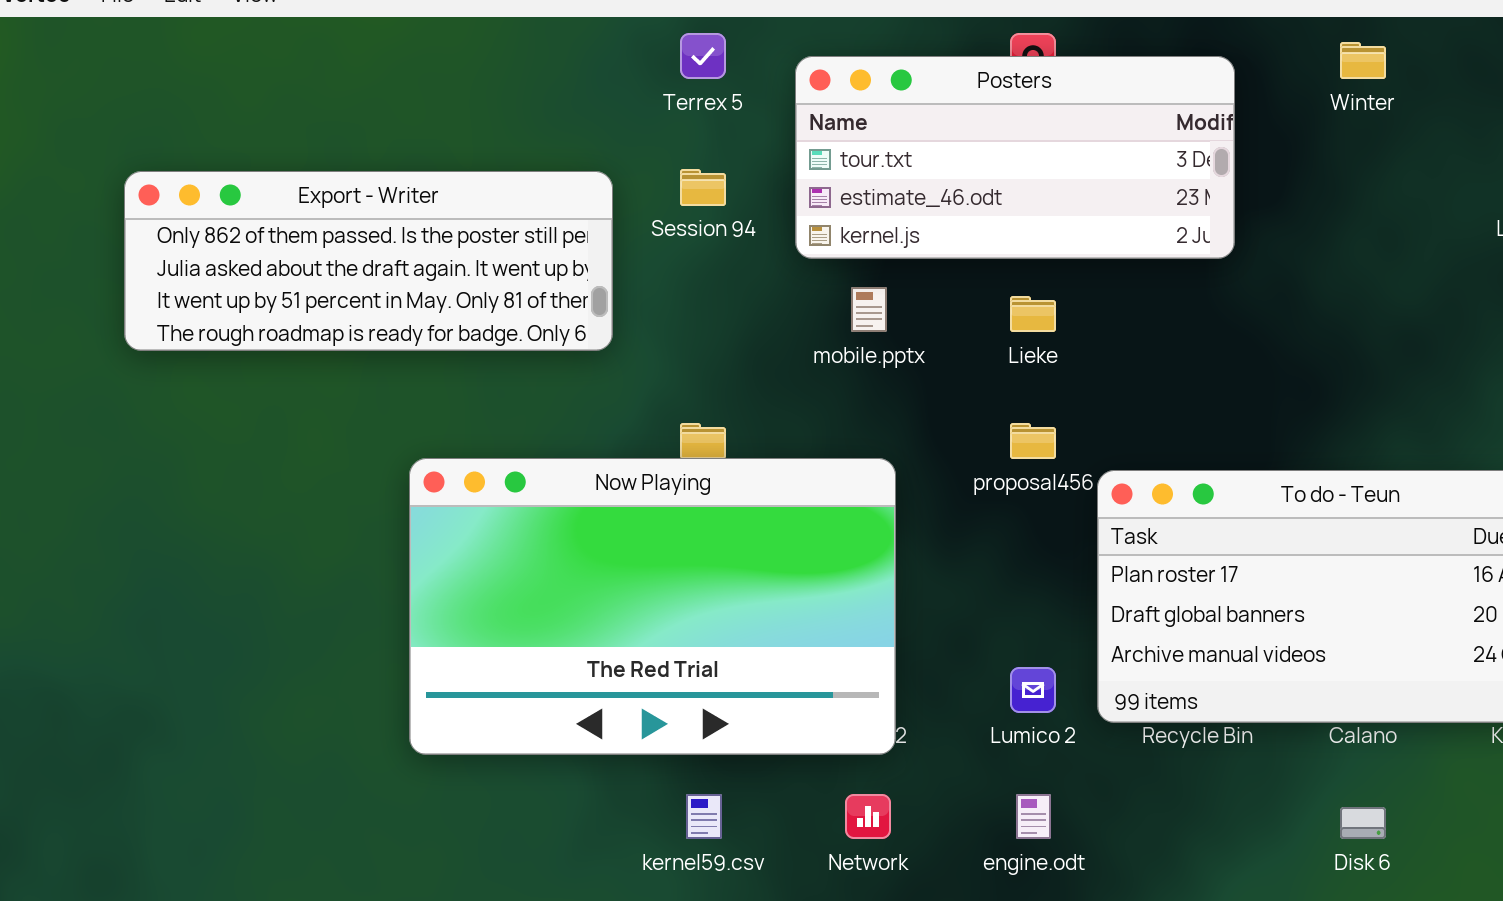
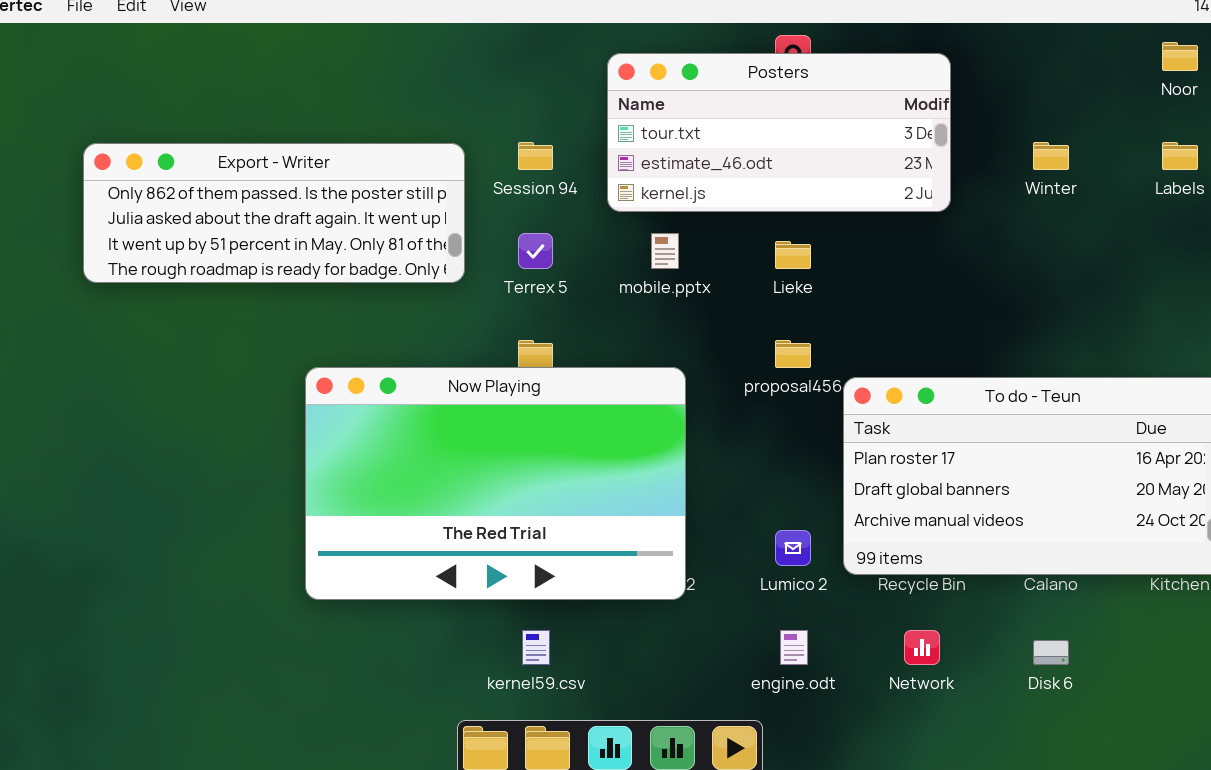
Terrex 5: [680,33,726,79] -> [518,233,553,269], moved
Winter: [1340,42,1386,79] -> [1033,142,1069,170], moved
Network: [845,794,891,839] -> [904,630,940,665], moved

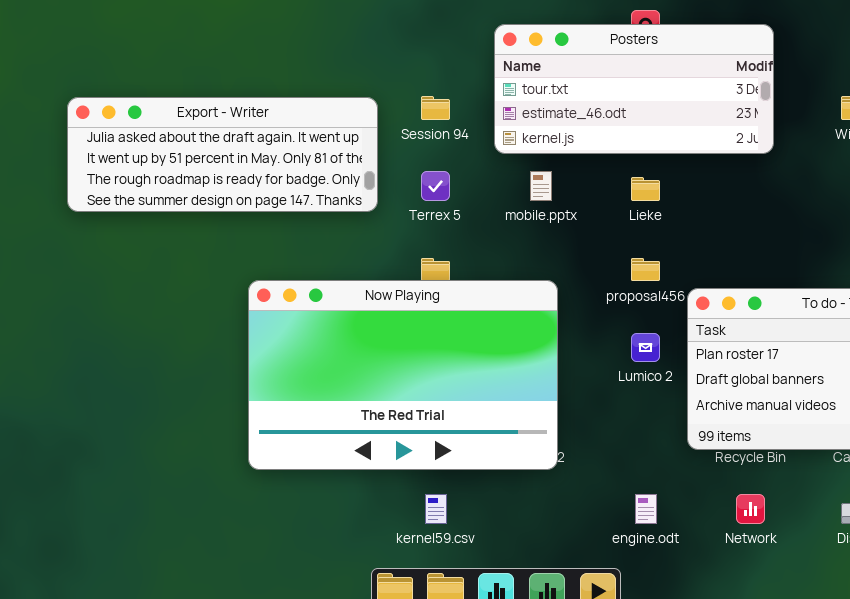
Export - Writer: [83,143,465,283] -> [67,97,378,212], scrolled down 1 row
Lumico 2: [775,530,811,566] -> [631,333,660,362], moved

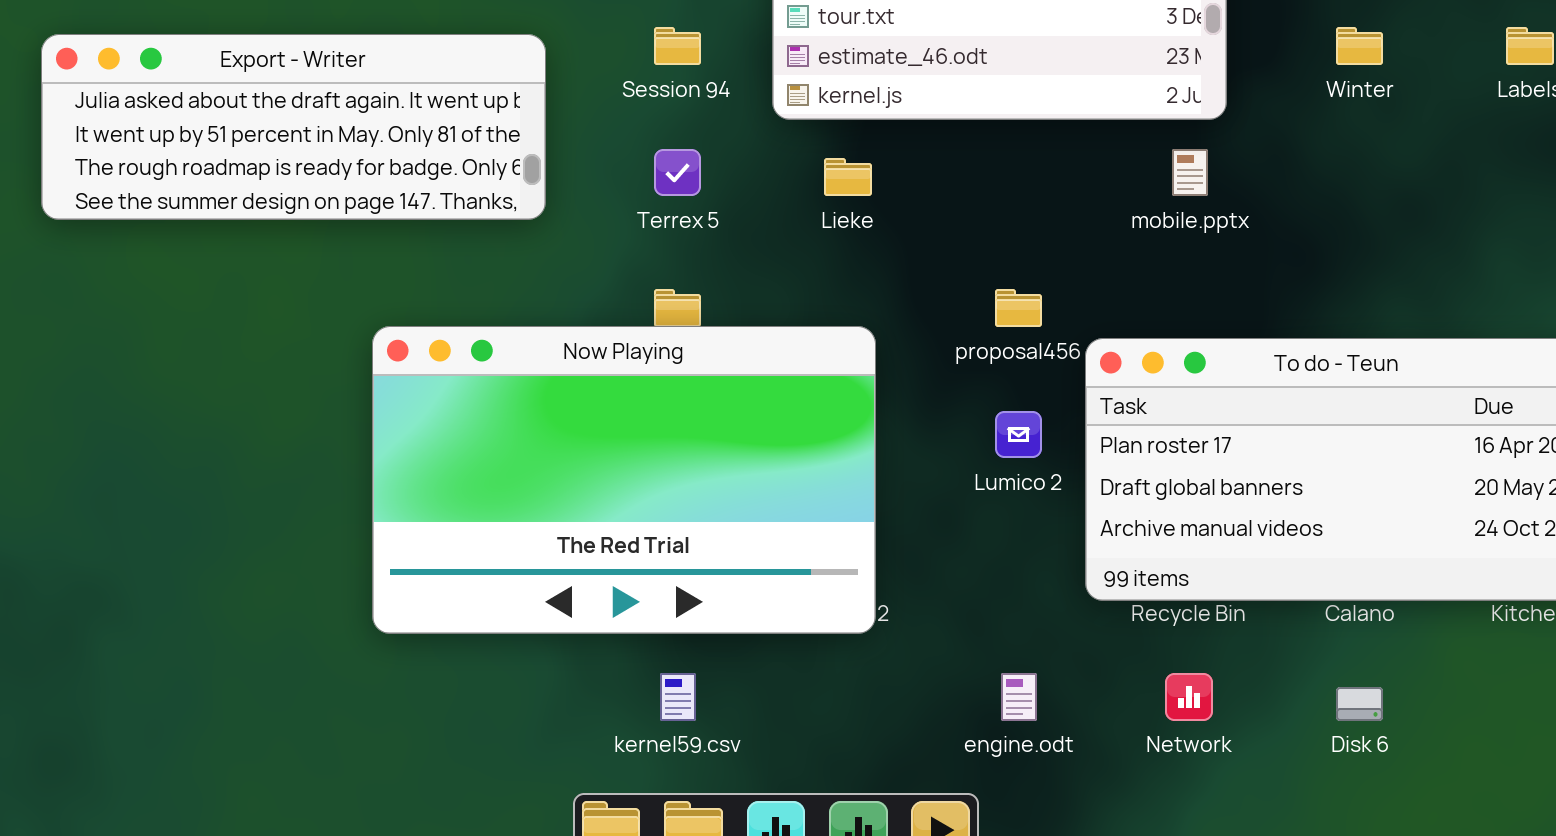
Export - Writer: [67,97,378,212] -> [41,34,546,220], moved
mobile.pptx: [530,171,552,201] -> [1172,149,1208,196], moved
Lieke: [631,177,660,201] -> [824,158,872,196], moved

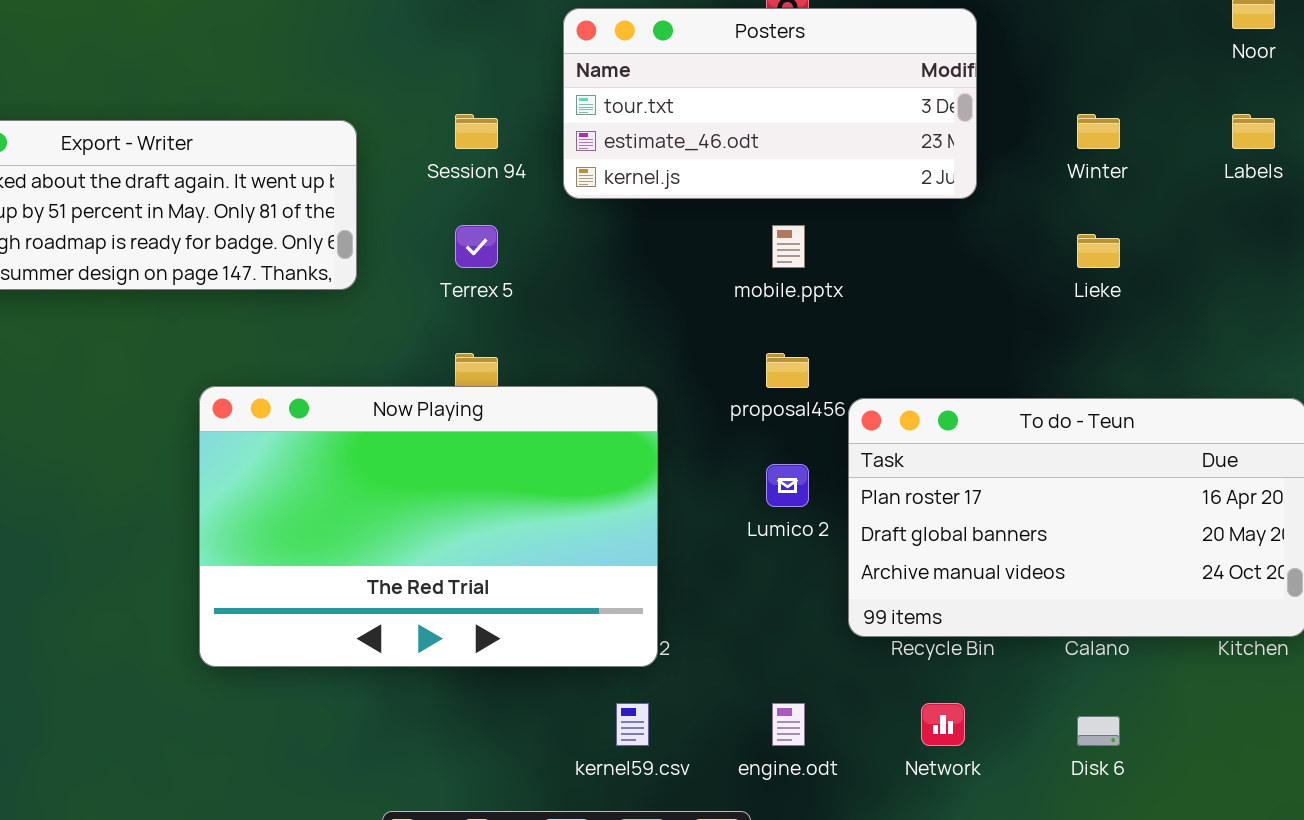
mobile.pptx: [1172,149,1208,196] -> [772,225,805,268], moved
Lieke: [824,158,872,196] -> [1077,234,1120,268], moved
kernel59.csv: [660,673,696,721] -> [616,703,649,746], moved

